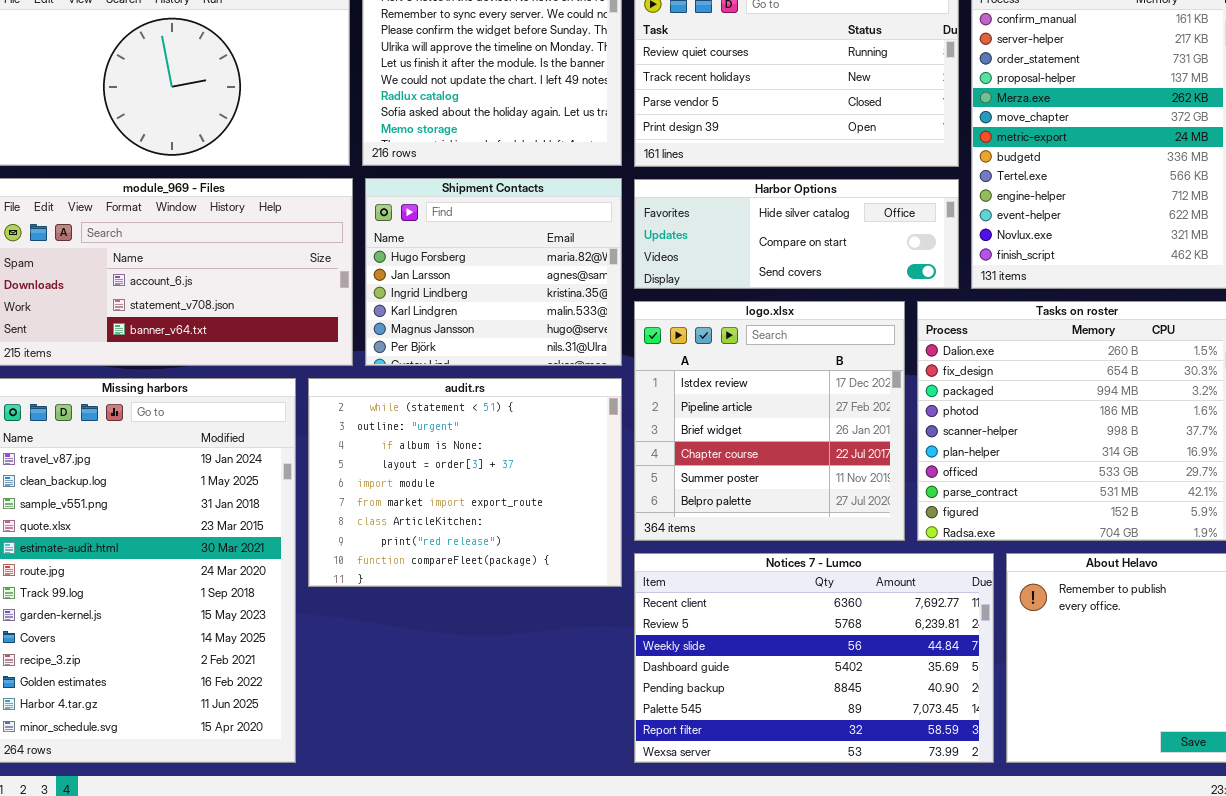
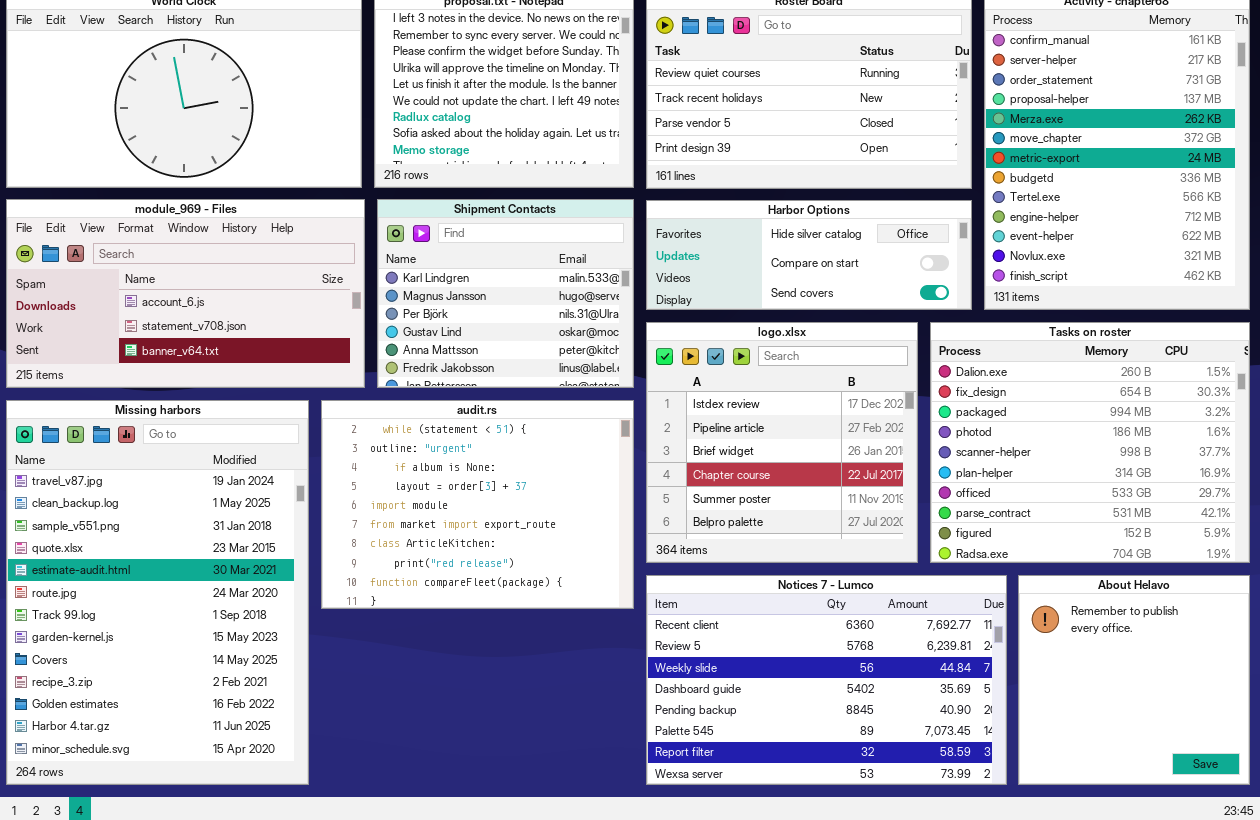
Shipment Contacts: [365,178,622,366] -> [377,199,634,388], scrolled down 3 rows

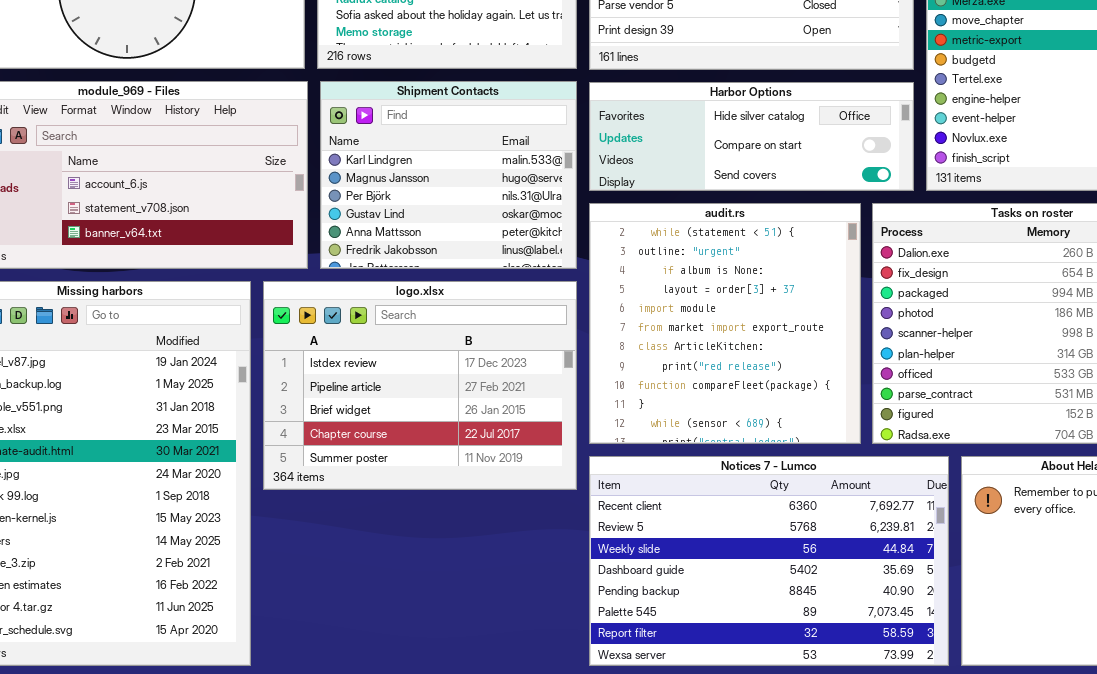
logo.xlsx: [646,322,918,563] -> [263,281,577,490], moved, resized
audit.rs: [321,400,634,609] -> [589,203,861,444], moved, resized

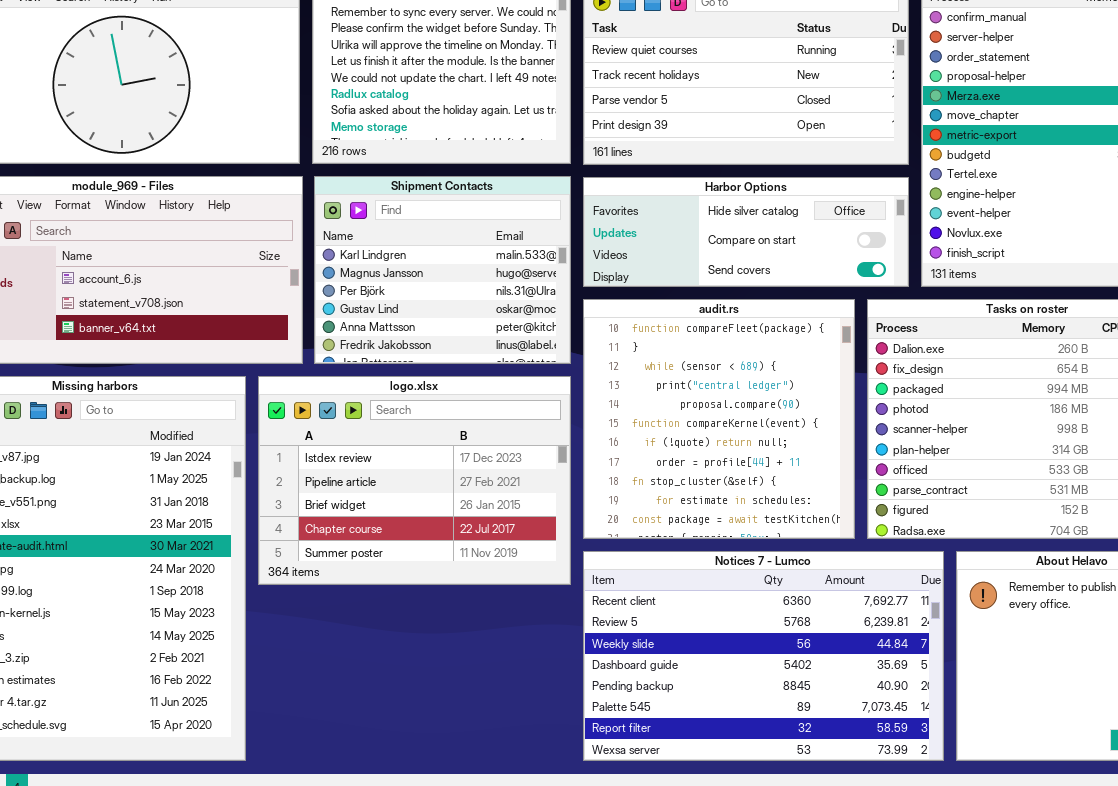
audit.rs: [589,203,861,444] -> [583,299,855,539], scrolled down 8 rows

